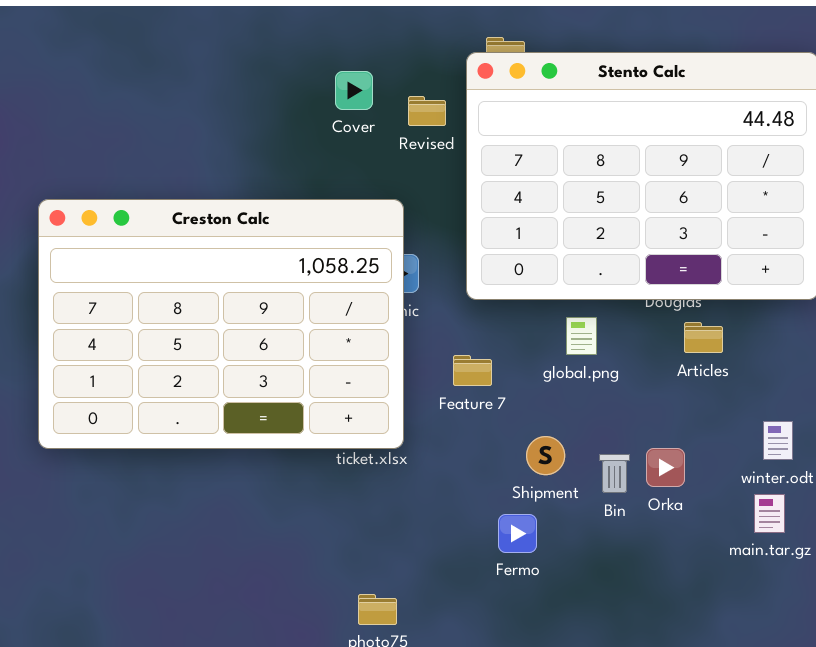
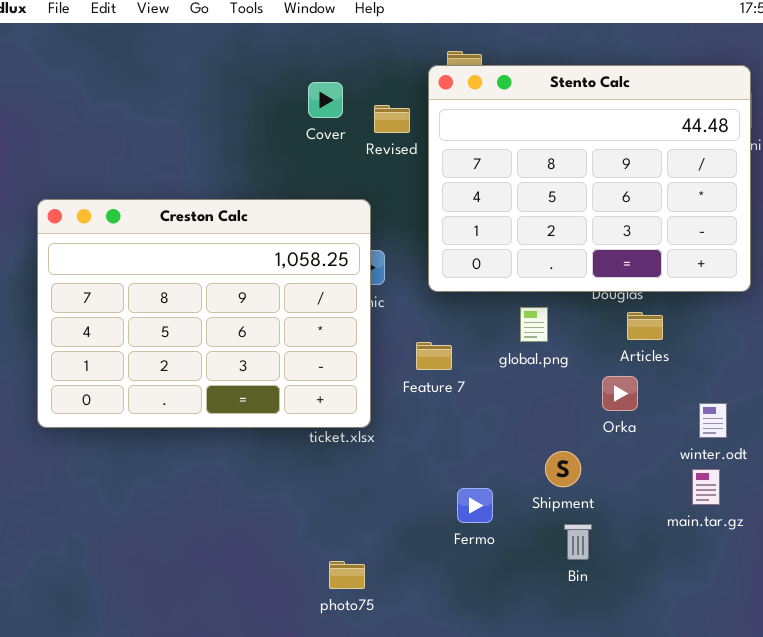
Shipment: [526,436,565,475] -> [545,451,581,487], moved
Orka: [646,448,685,487] -> [602,376,638,411], moved
Bin: [599,454,630,493] -> [564,524,592,560], moved

